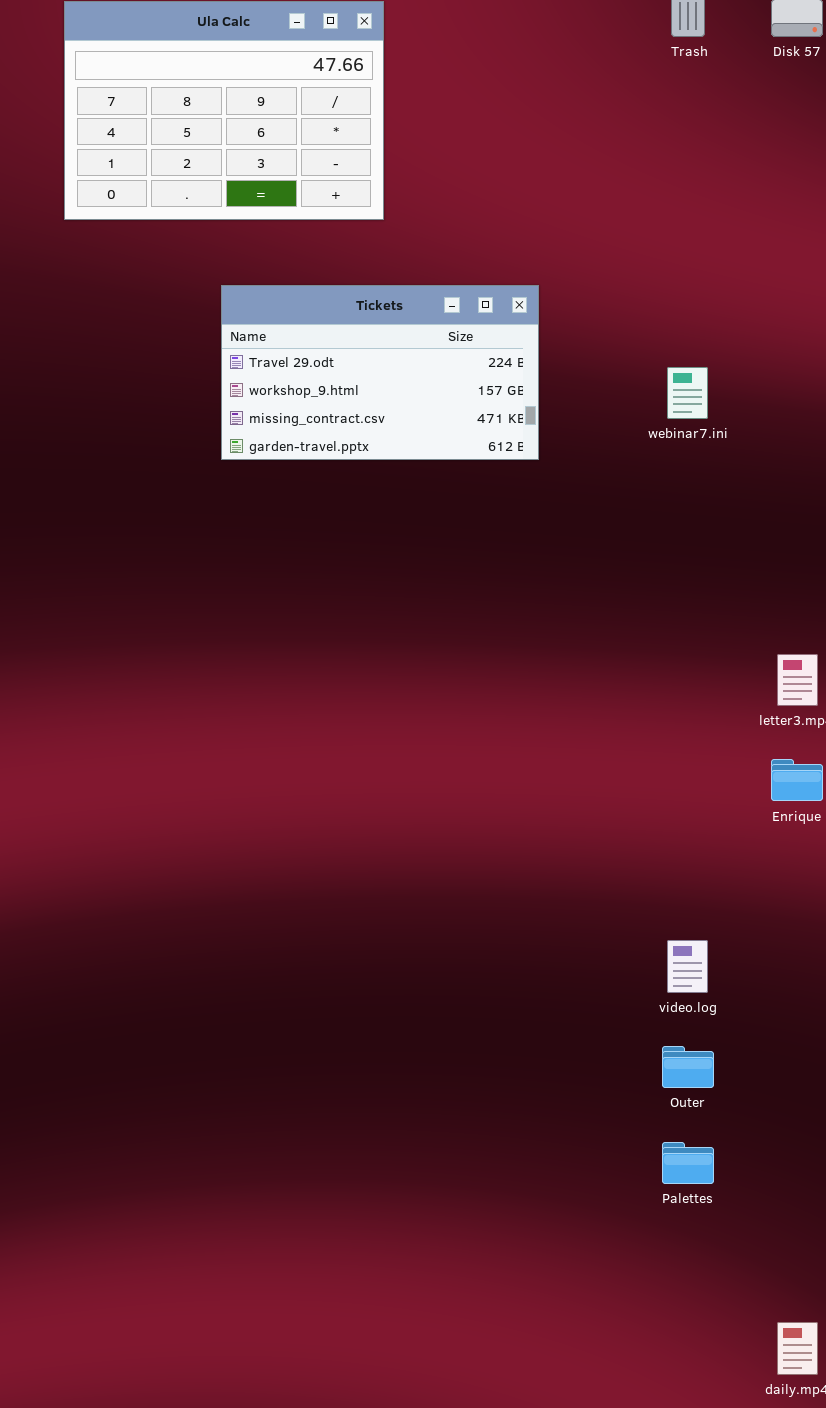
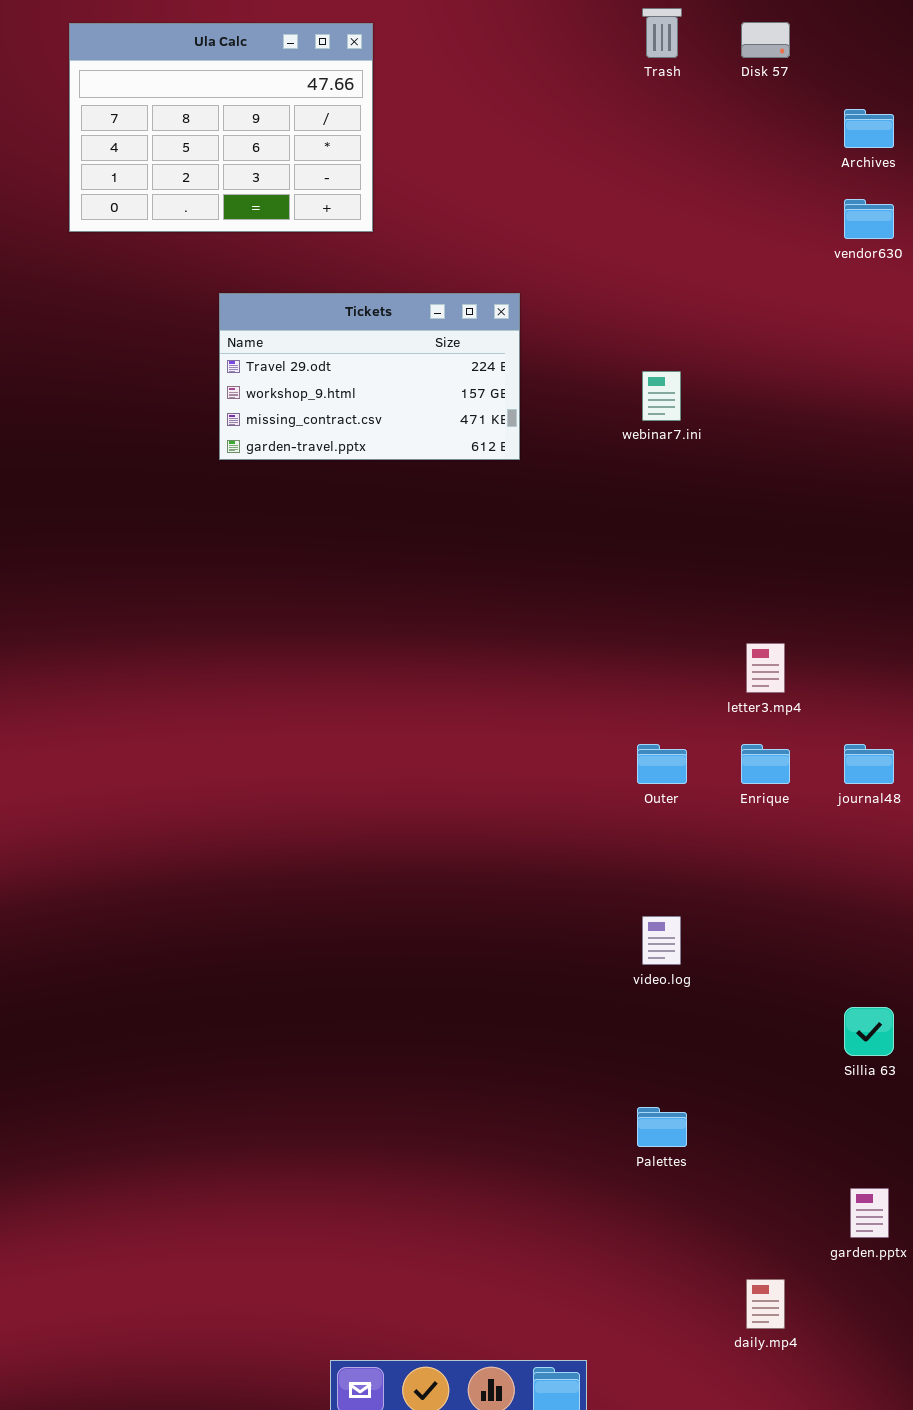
Outer: [662,1046,714,1088] -> [637,744,687,784], moved

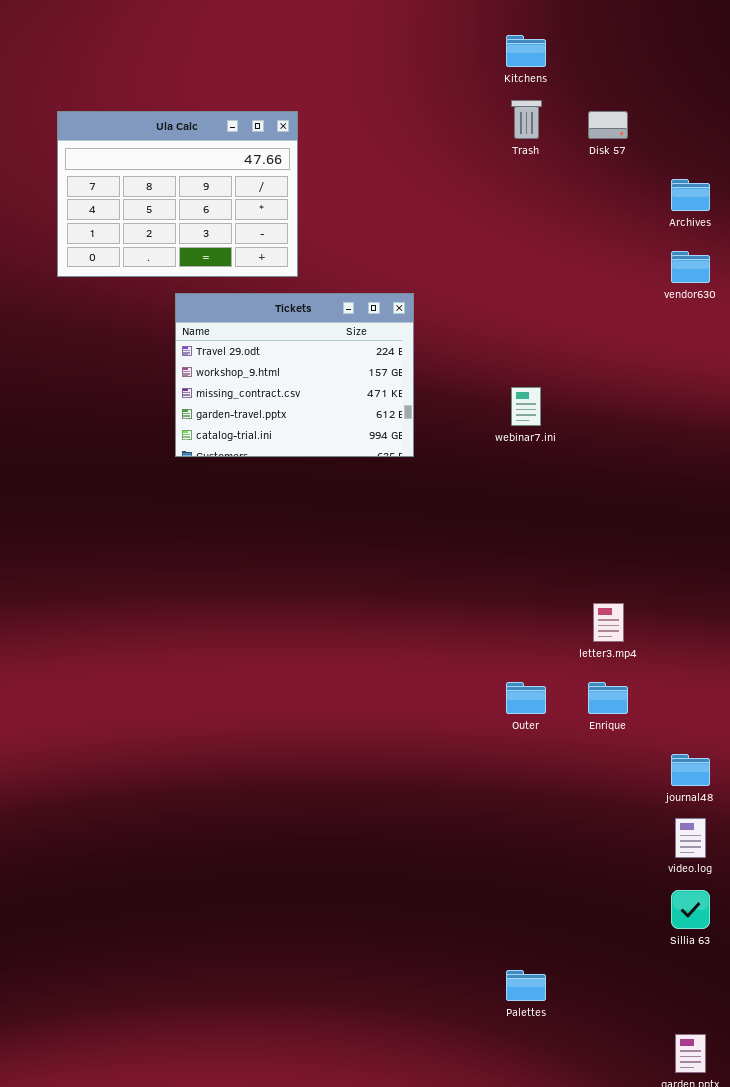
Tickets: [219,293,520,460] -> [175,293,414,457], resized
journal48: [844,744,894,784] -> [671,754,710,786], moved
video.log: [642,916,681,965] -> [675,818,706,858], moved

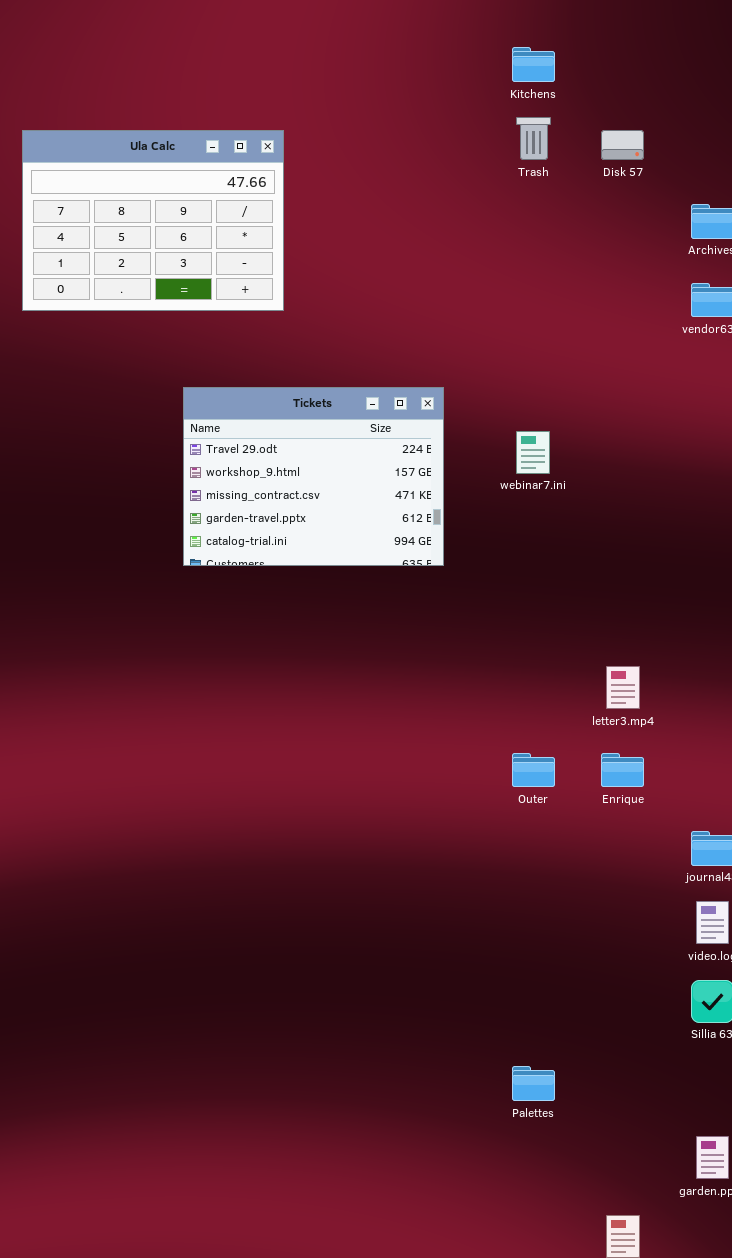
Tickets: [175,293,414,457] -> [183,387,444,566], moved

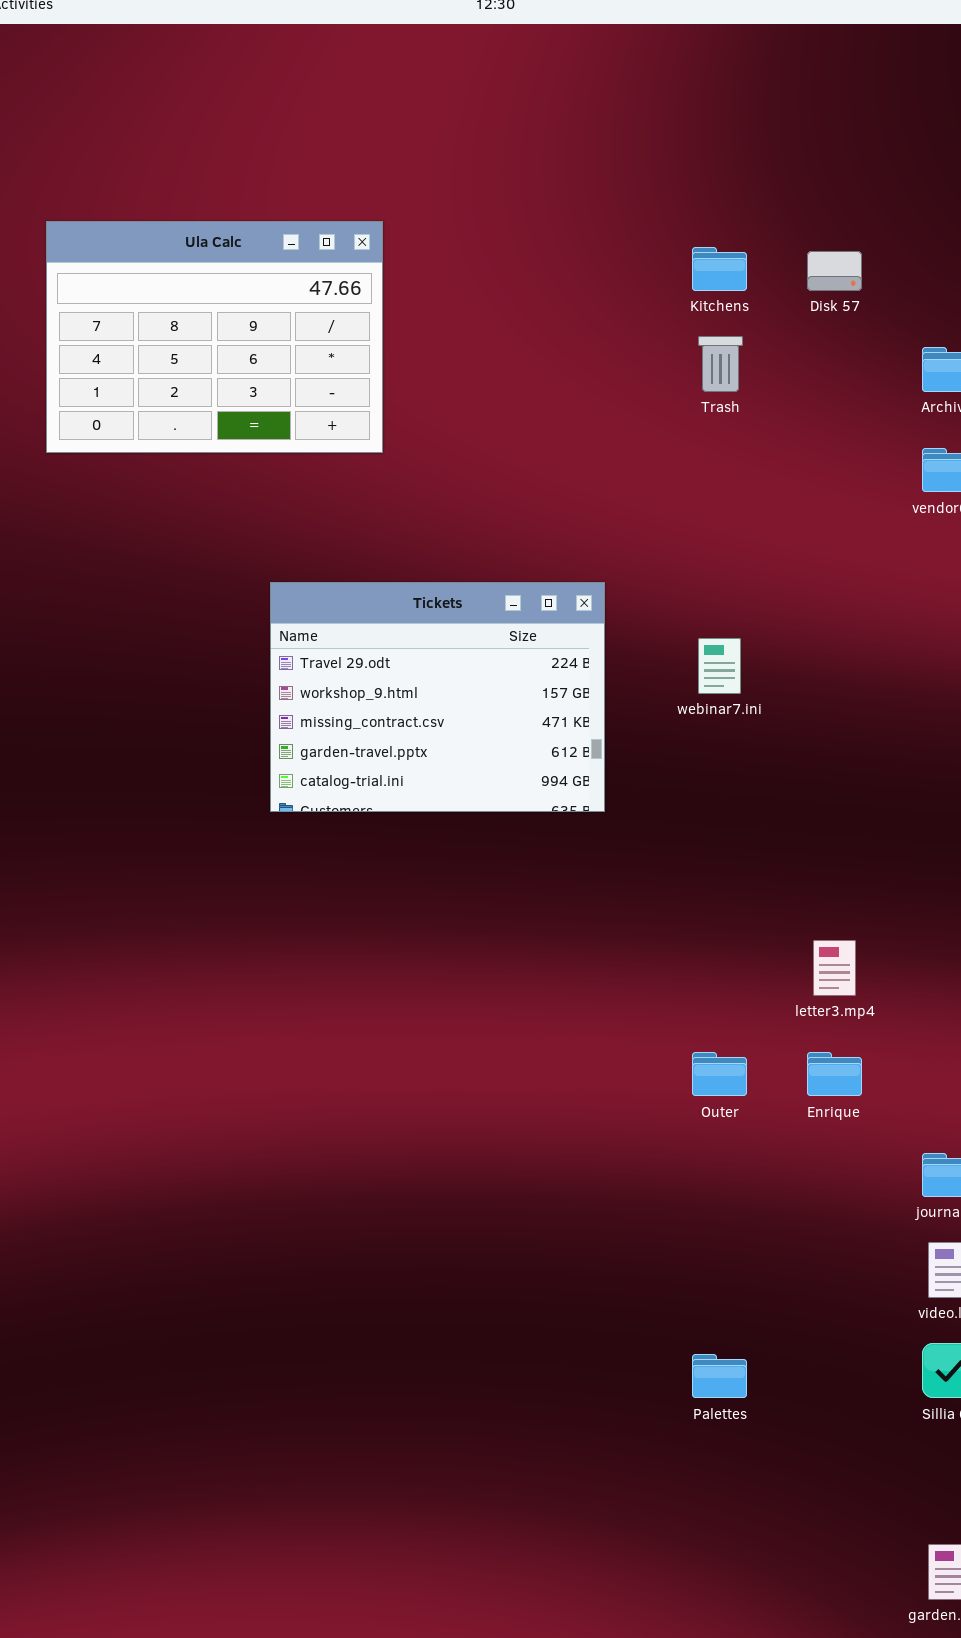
Kitchens: [512,47,555,82] -> [692,247,747,291], moved
Trash: [516,117,551,160] -> [698,336,743,392], moved
Ula Calc: [22,130,284,311] -> [46,221,383,453], moved
Palettes: [512,1066,555,1101] -> [692,1354,747,1398], moved

